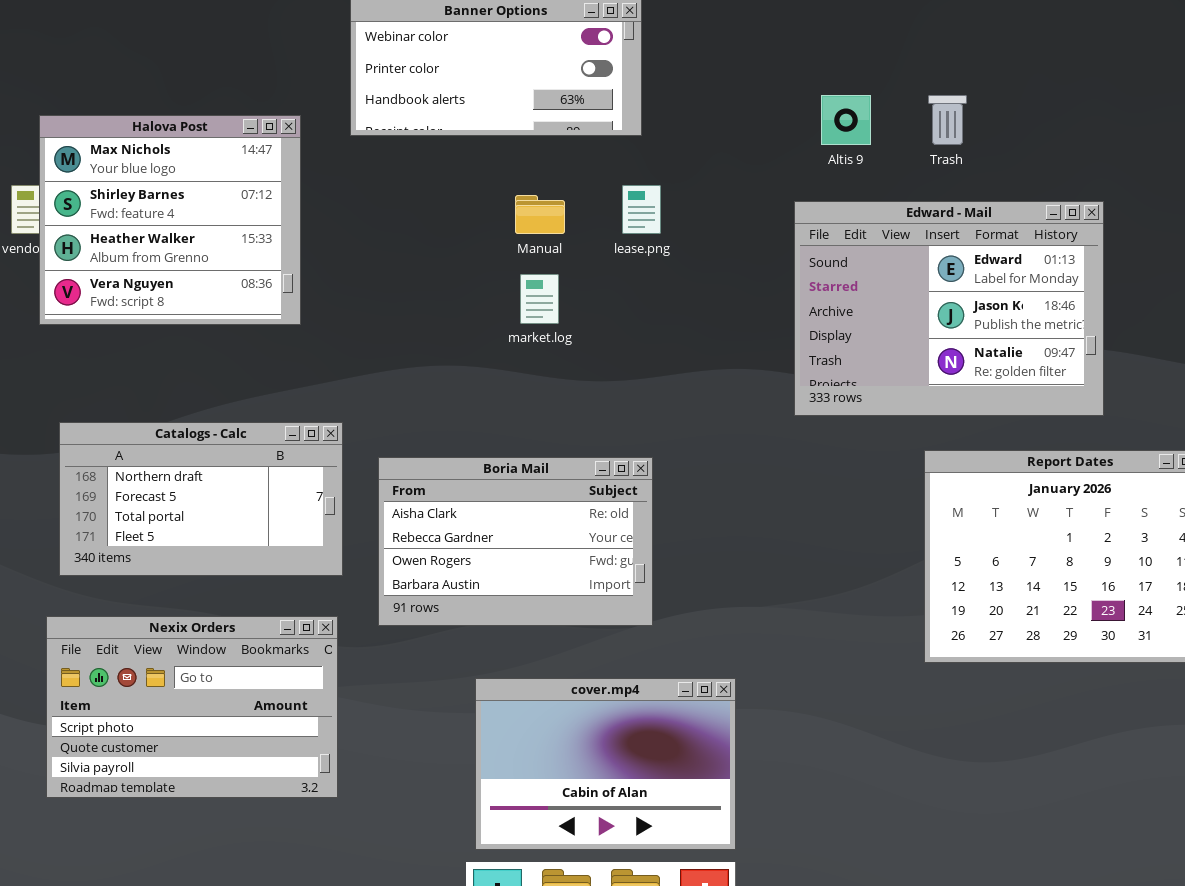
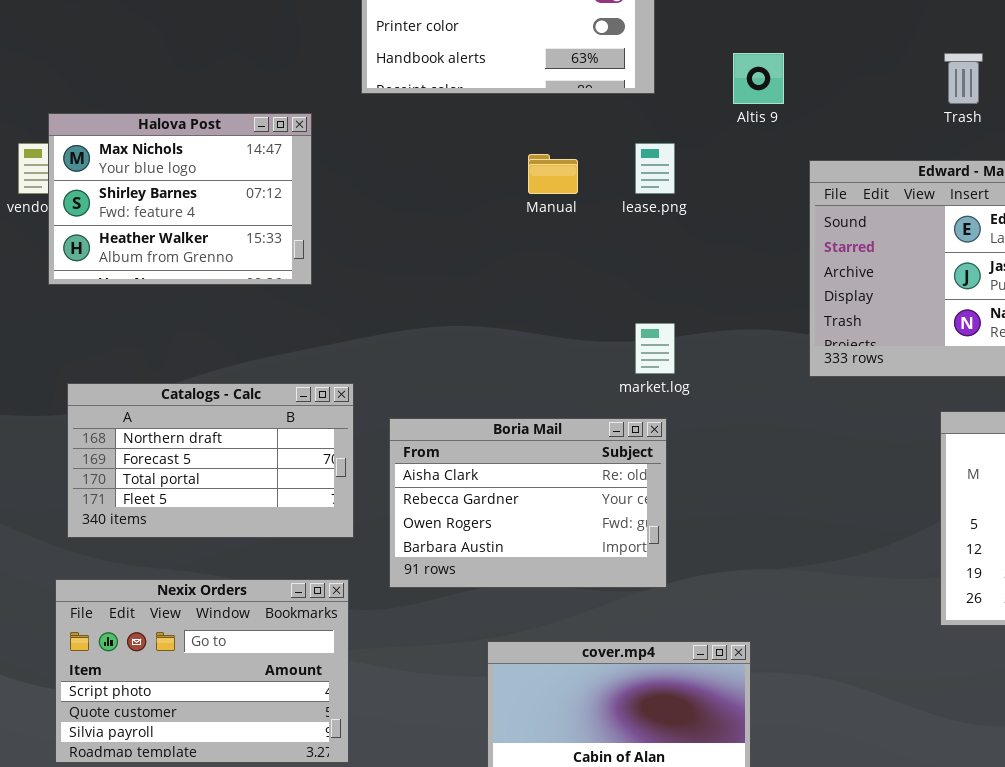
Altis 9: [821,95,871,145] -> [733,53,784,104], moved
Halova Post: [39,115,301,325] -> [48,113,312,285], resized
market.log: [520,274,559,324] -> [635,323,675,374], moved

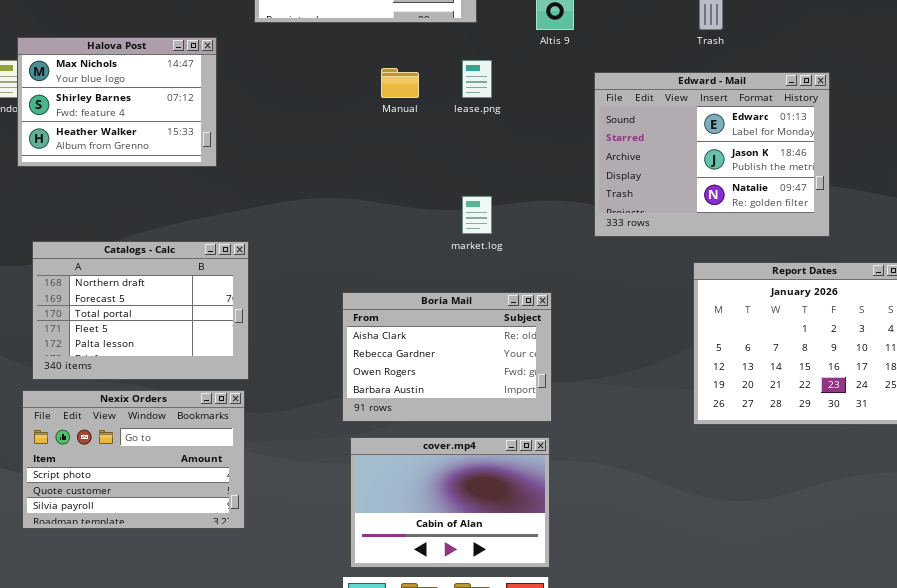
Catalogs - Calc: [67,383,354,538] -> [32,241,249,380], resized
Boria Mail: [389,418,667,588] -> [342,292,552,422], moved

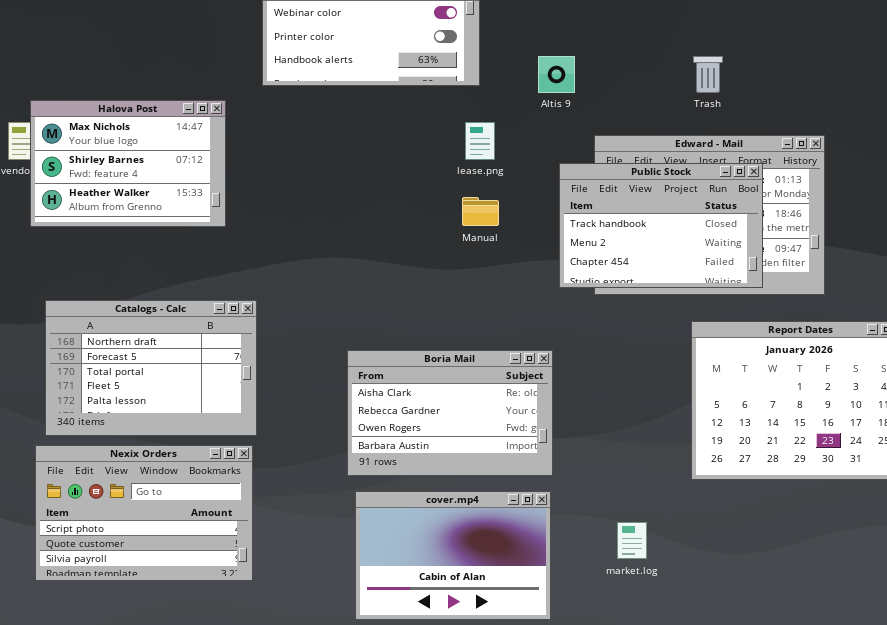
Manual: [381,68,419,98] -> [462,197,499,226], moved
Public Stock: none -> [559,163,763,288], opened
market.log: [462,196,492,234] -> [617,522,647,559], moved

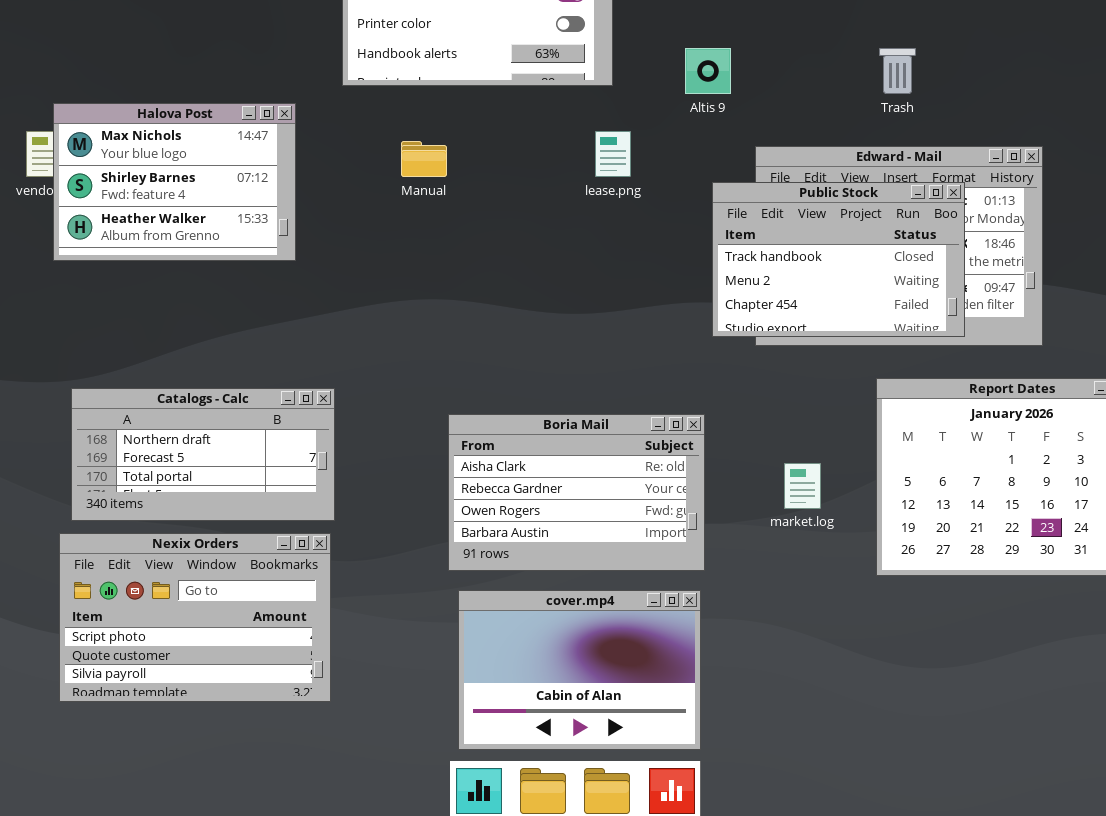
Manual: [462,197,499,226] -> [401,141,447,177], moved
Catalogs - Calc: [45,300,257,436] -> [71,388,335,521], resized
market.log: [617,522,647,559] -> [784,463,821,509], moved

